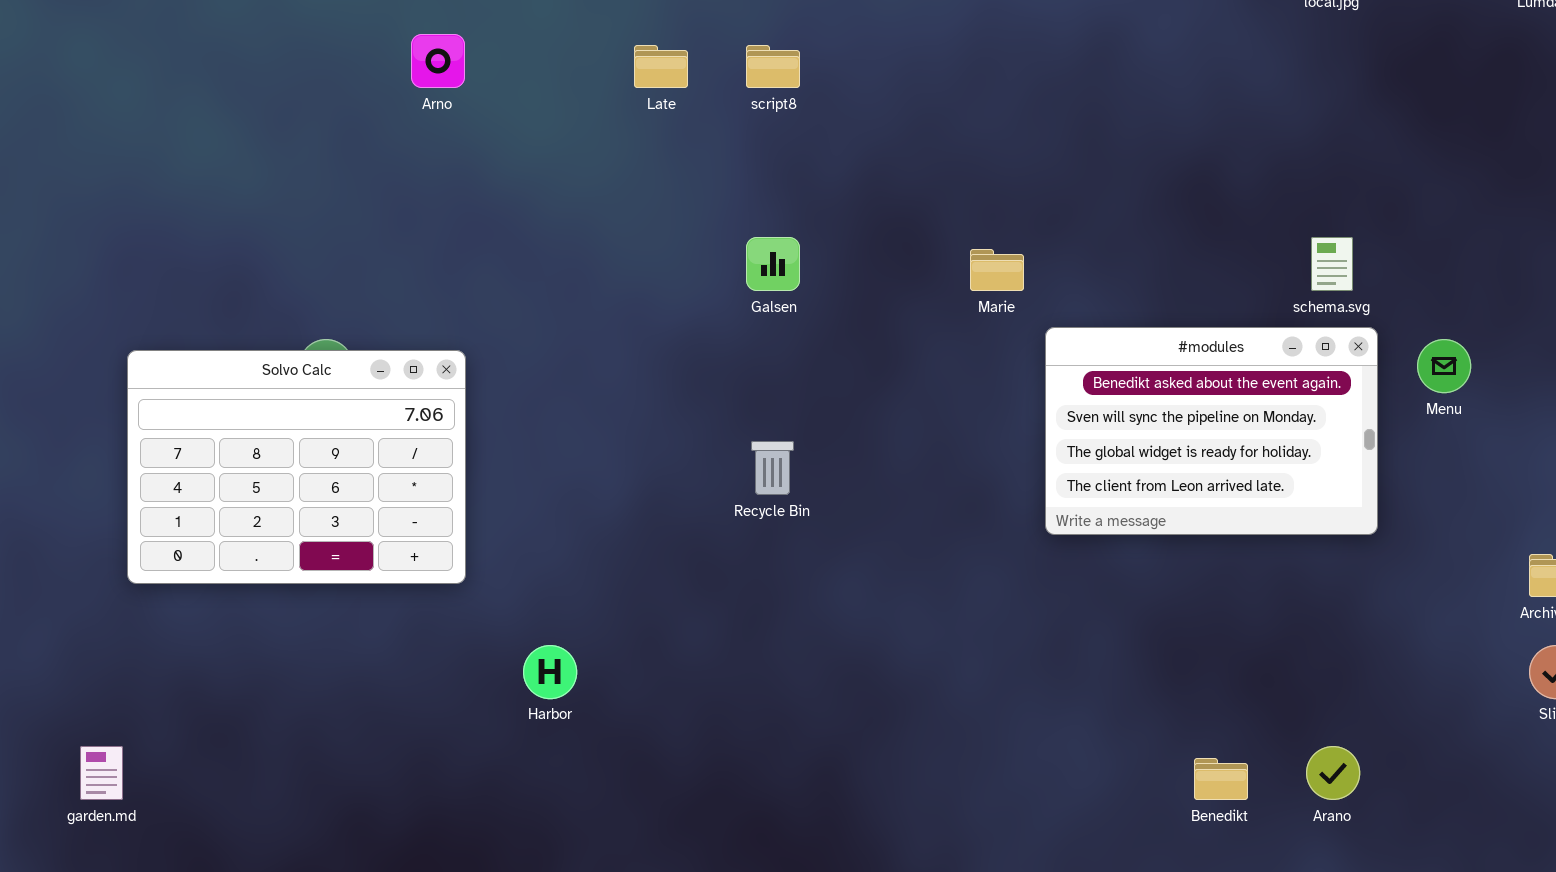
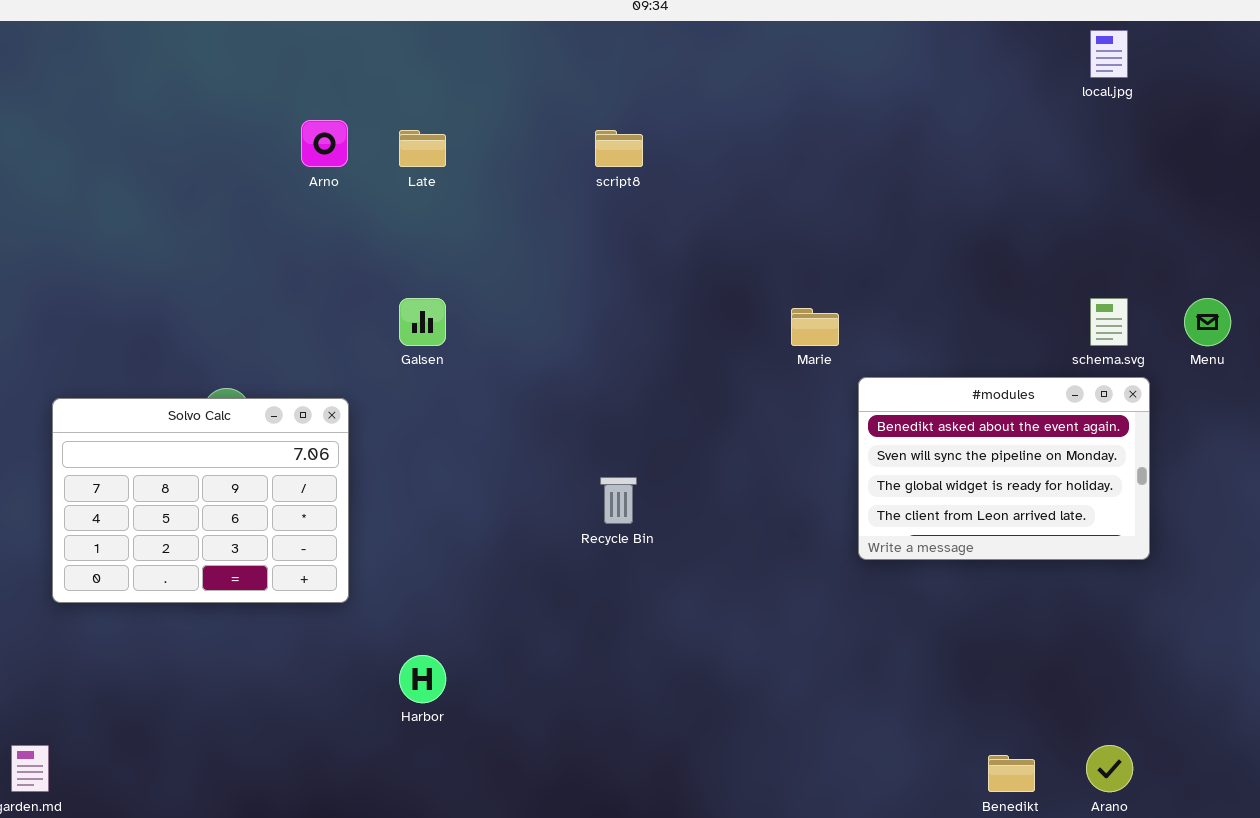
Late: [634,45,688,88] -> [399,130,446,167], moved
Galsen: [746,237,800,291] -> [399,298,446,346], moved
Menu: [1417,339,1471,393] -> [1184,298,1231,346], moved

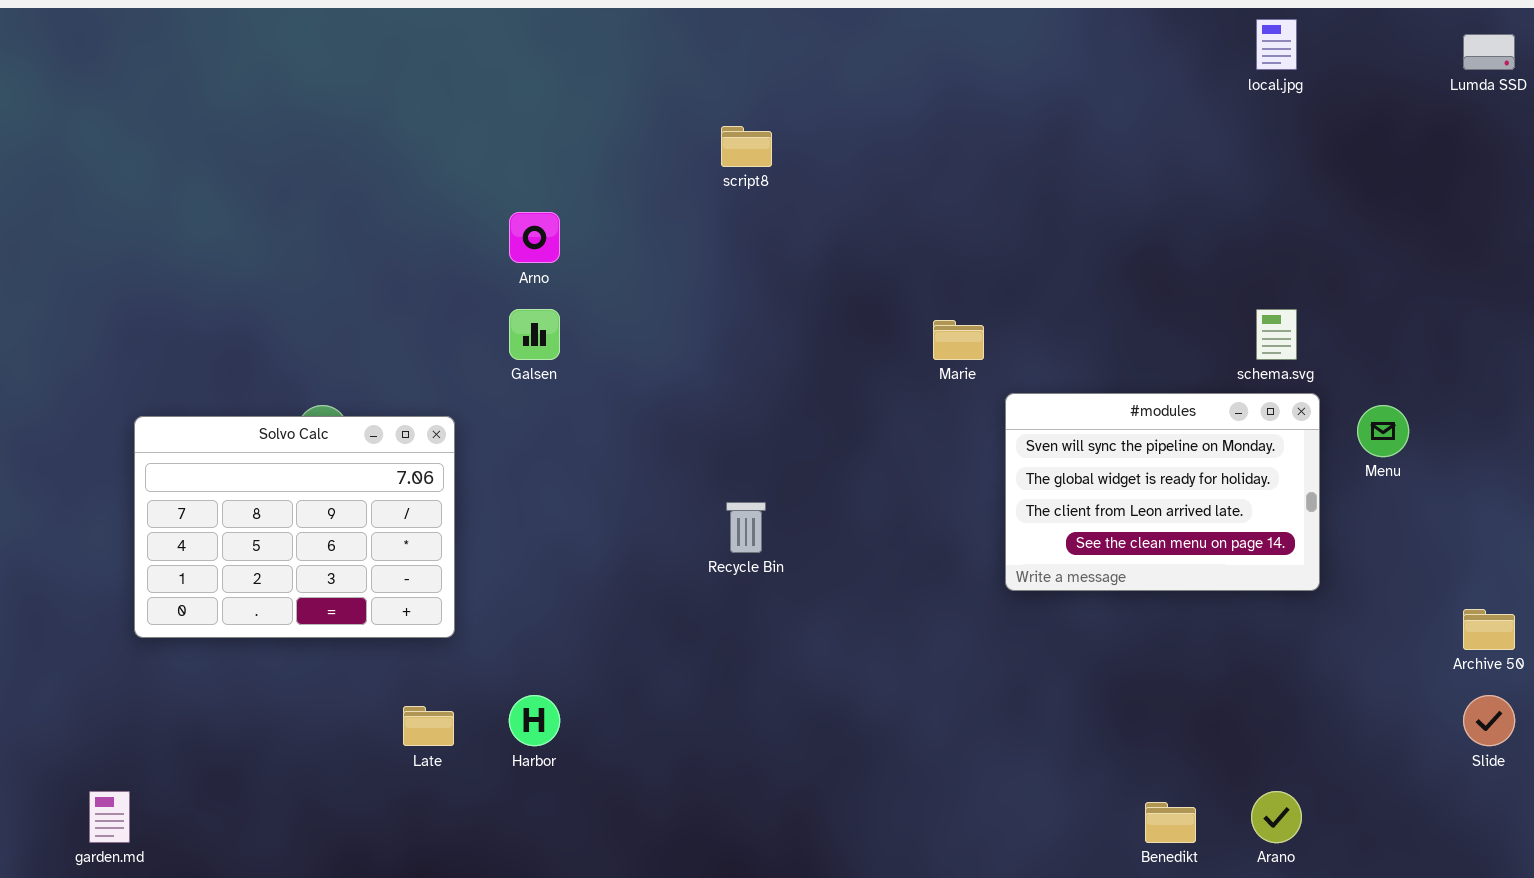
Arno: [301,120,348,167] -> [509,212,560,263], moved
Late: [399,130,446,167] -> [403,706,454,746], moved
Menu: [1184,298,1231,346] -> [1357,405,1409,457], moved
#modules: [858,377,1150,560] -> [1005,393,1320,591], scrolled down 1 row

